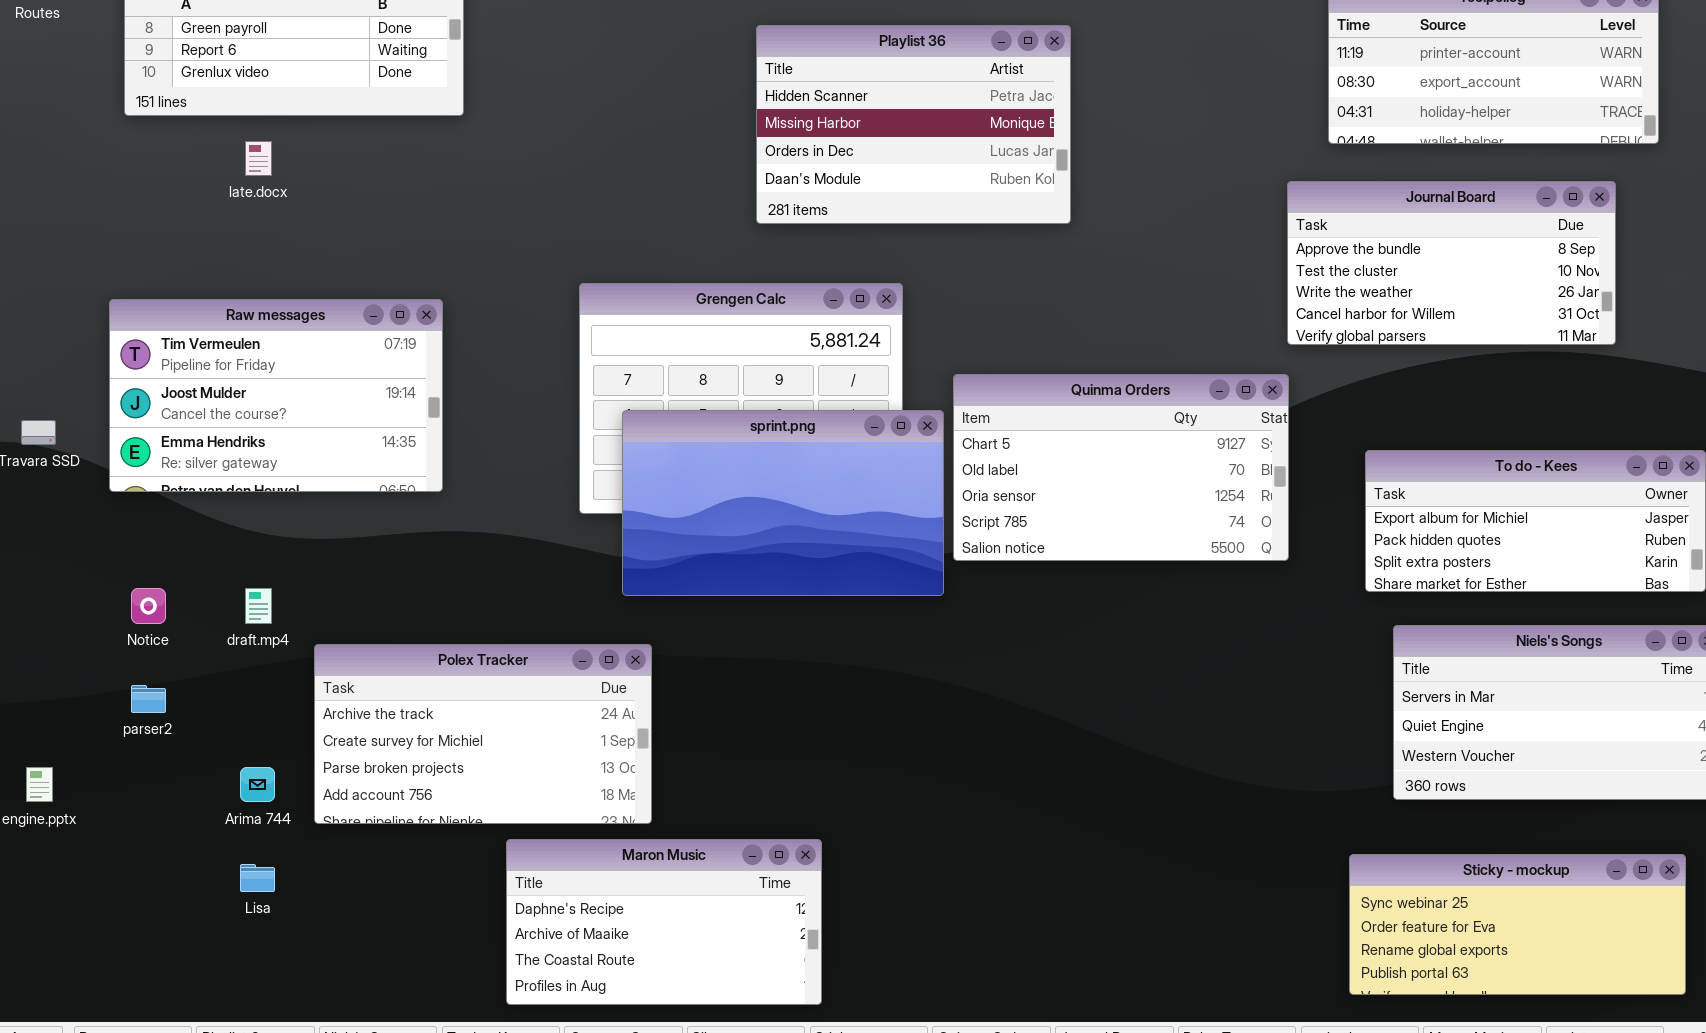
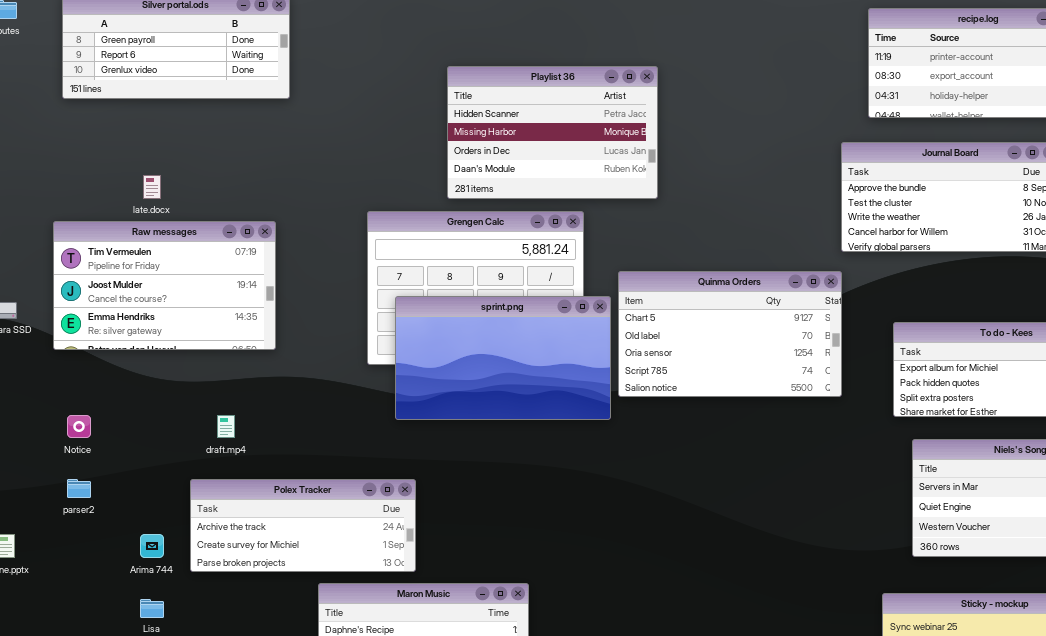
Playlist 36: [756,25,1071,224] -> [447,66,658,199], moved
late.docx: [245,141,272,176] -> [143,175,161,199], moved
draft.mp4: [245,588,272,624] -> [217,415,235,438], moved
Polex Tracker: [314,644,652,824] -> [190,479,416,572], resized

